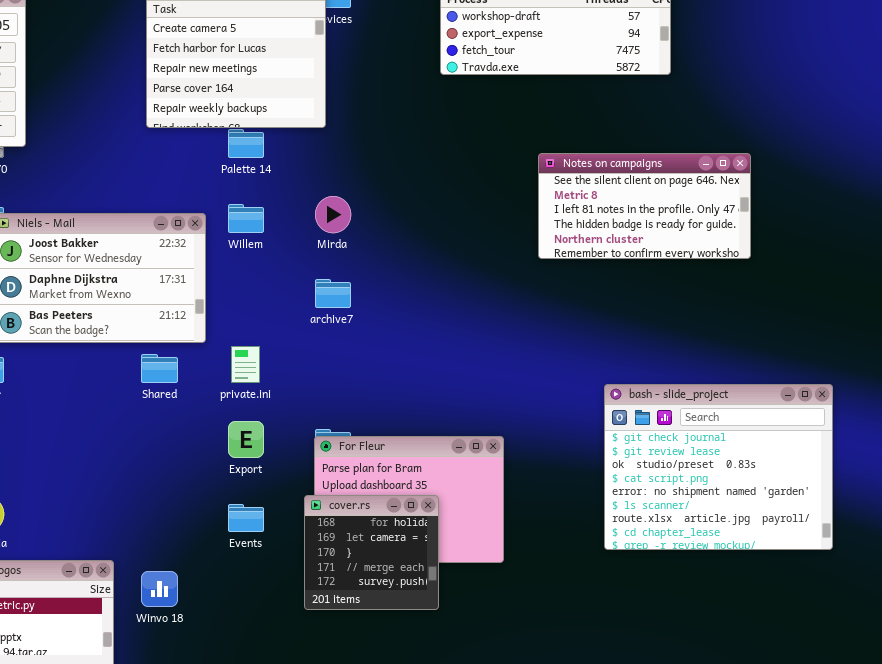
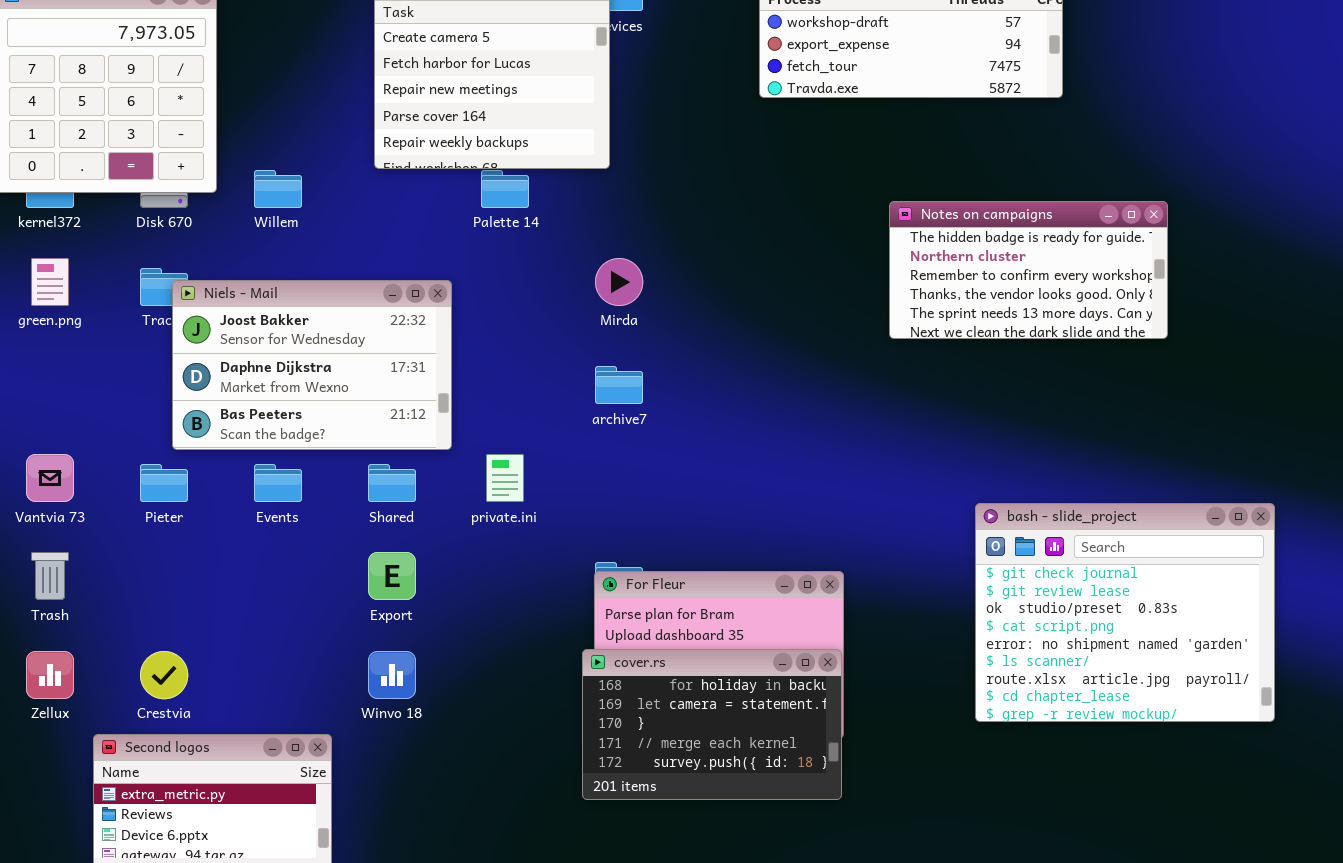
Notes on campaigns: [538,153,751,259] -> [889,201,1168,339], scrolled down 3 rows
Willem: [228,204,264,233] -> [254,170,302,208], moved
Export: [228,421,264,458] -> [368,552,416,600], moved
cover.rs: [304,495,439,610] -> [582,649,842,800], resized
Events: [228,504,264,532] -> [254,464,302,502], moved
Winvo 18: [141,571,178,607] -> [368,651,416,699], moved

